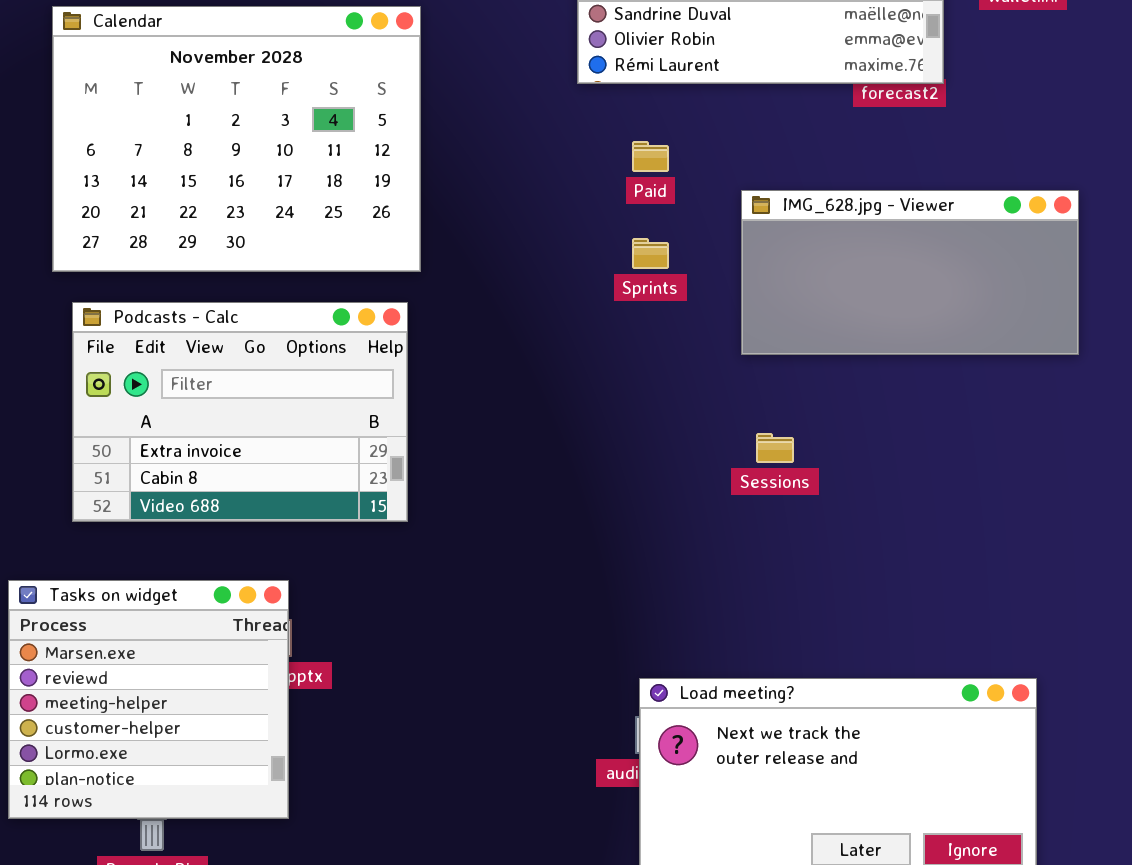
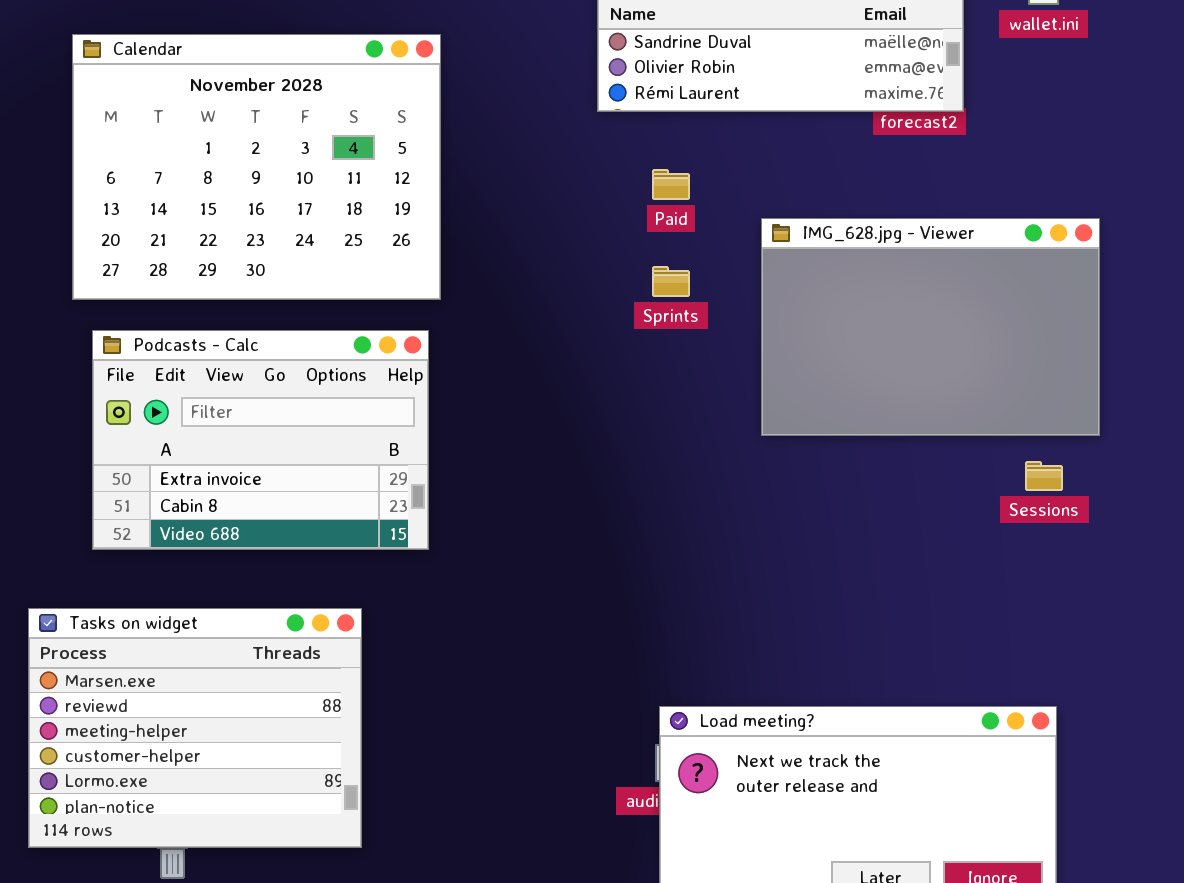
IMG_628.jpg - Viewer: [741,190,1079,355] -> [761,218,1100,436], resized
Sessions: [756,433,794,463] -> [1025,461,1063,491], moved
Tasks on widget: [8,580,289,819] -> [28,608,362,848], resized

